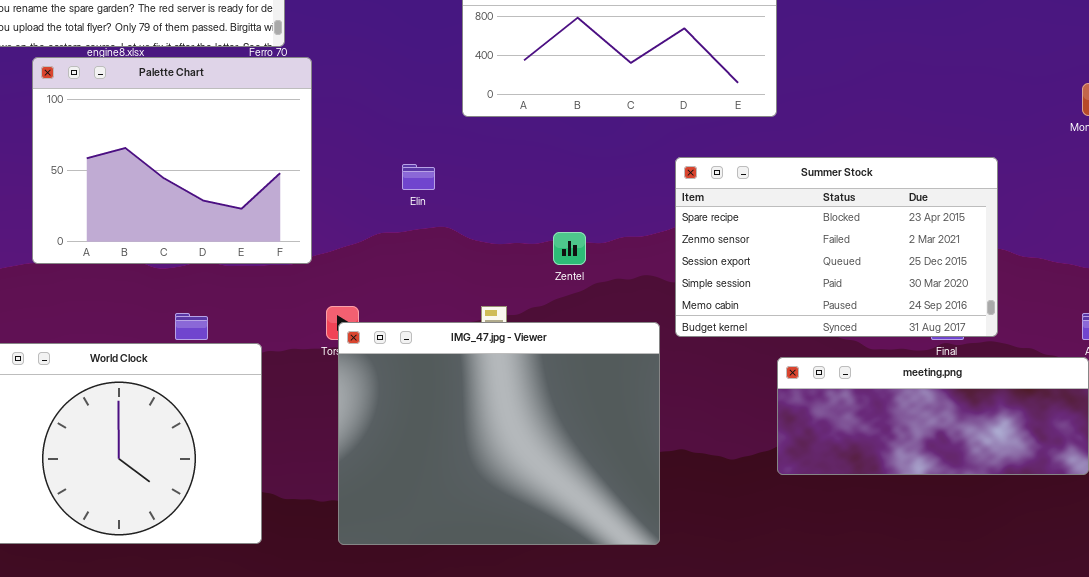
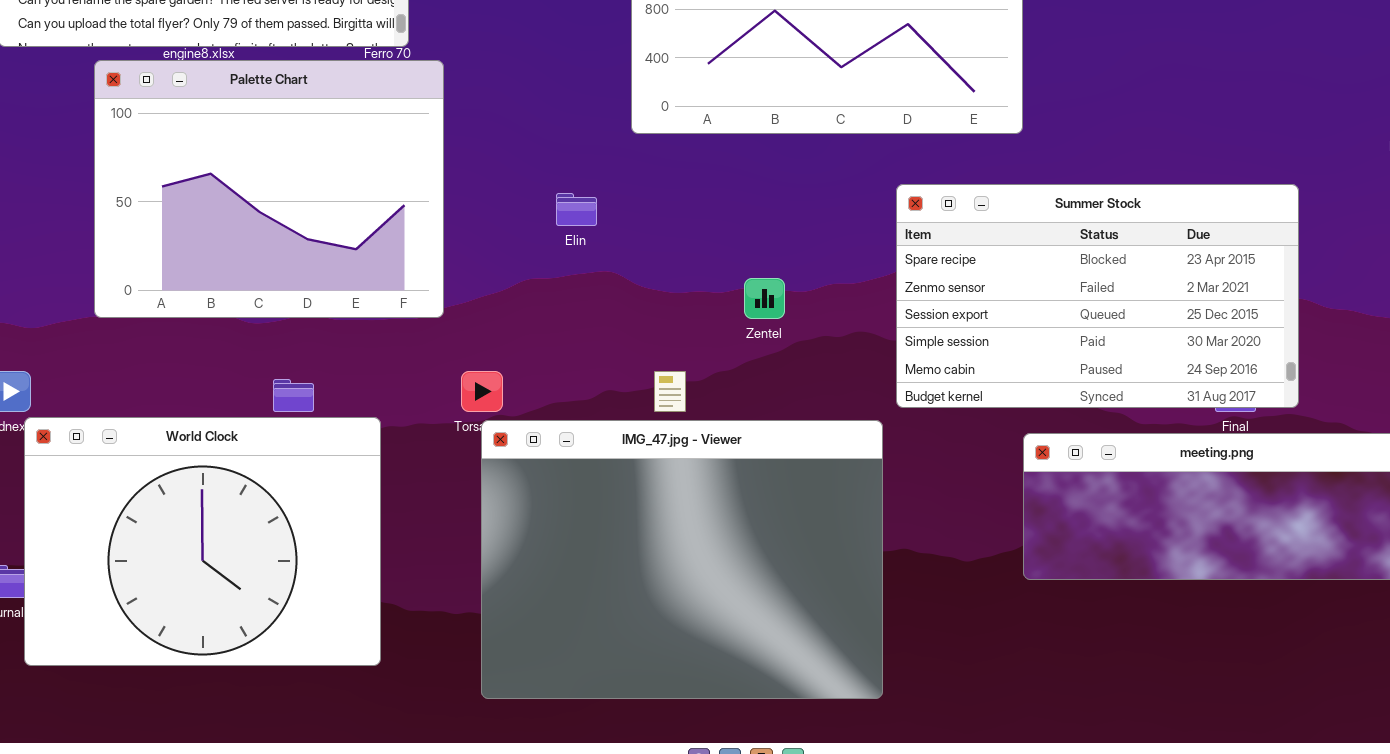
IMG_47.jpg - Viewer: [338,322,660,545] -> [481,420,883,699], moved

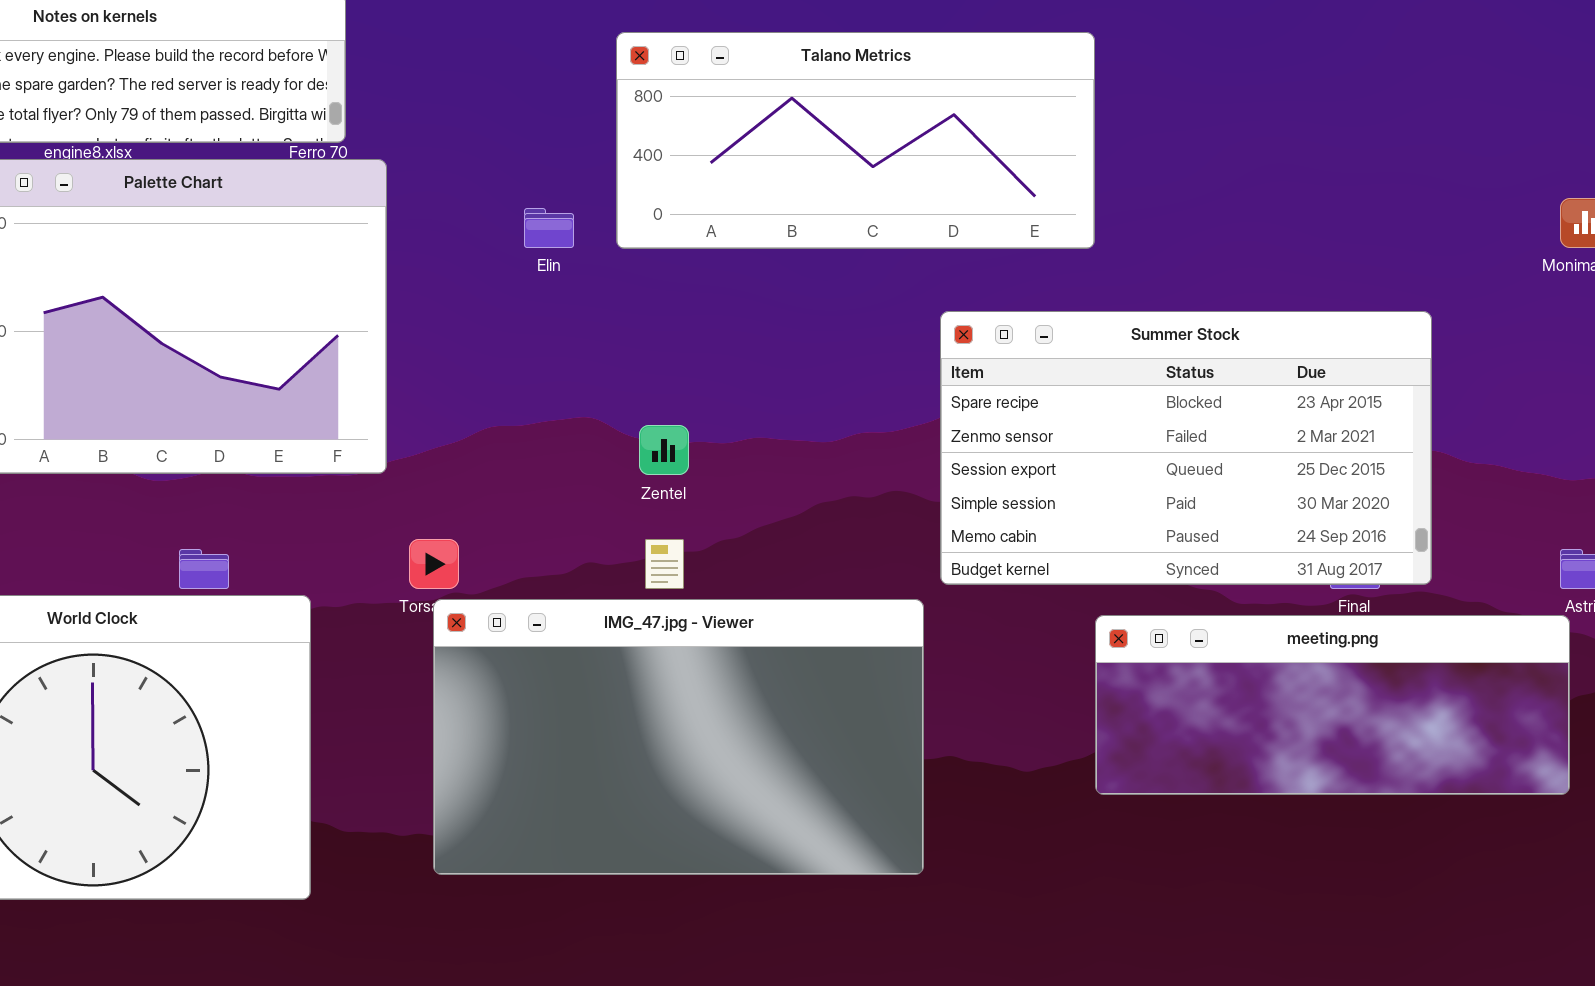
Elin: [556,193,597,226] -> [524,208,574,248], moved
Zentel: [744,278,785,319] -> [639,425,689,475], moved
IMG_47.jpg - Viewer: [481,420,883,699] -> [433,599,924,875], resized

